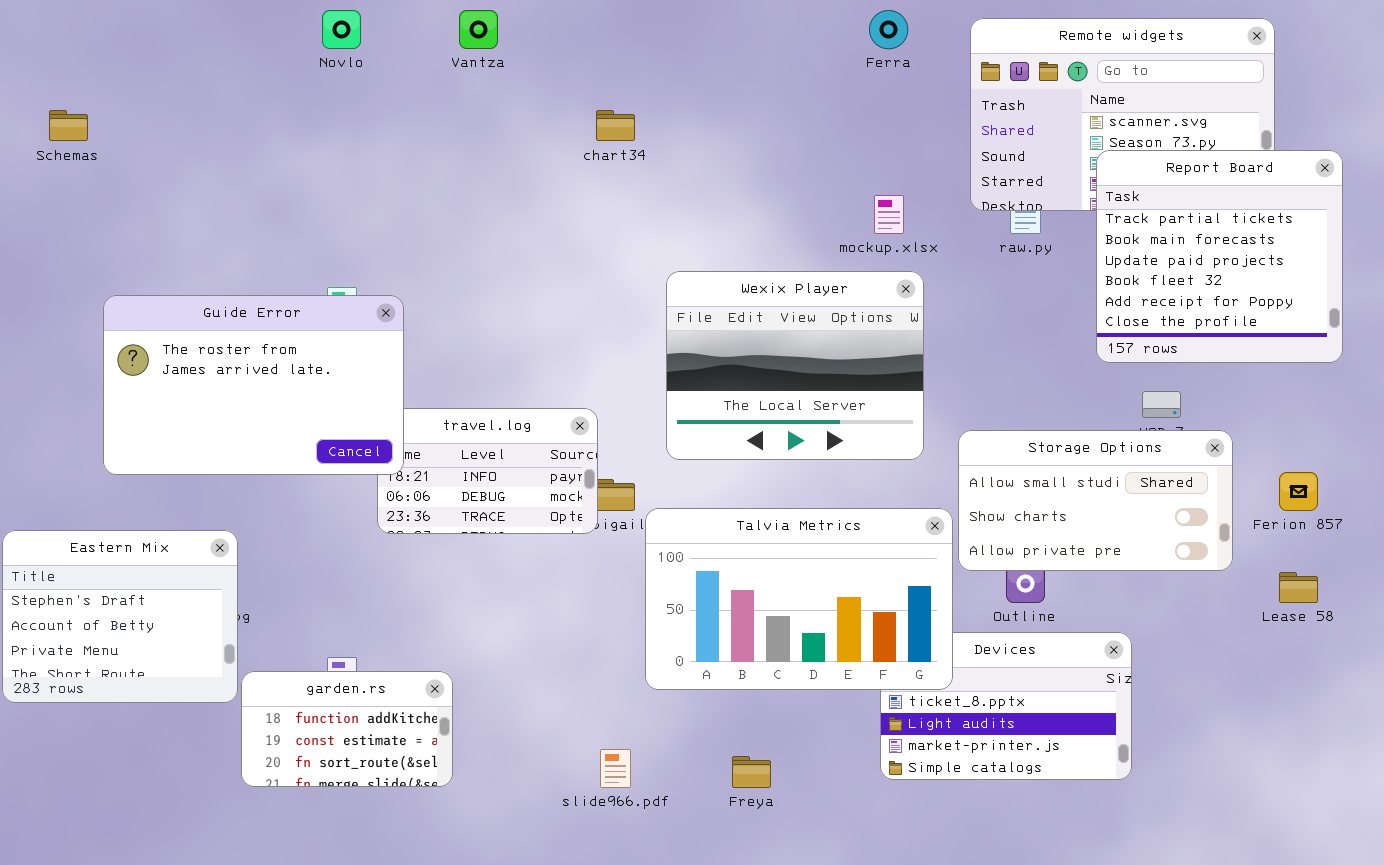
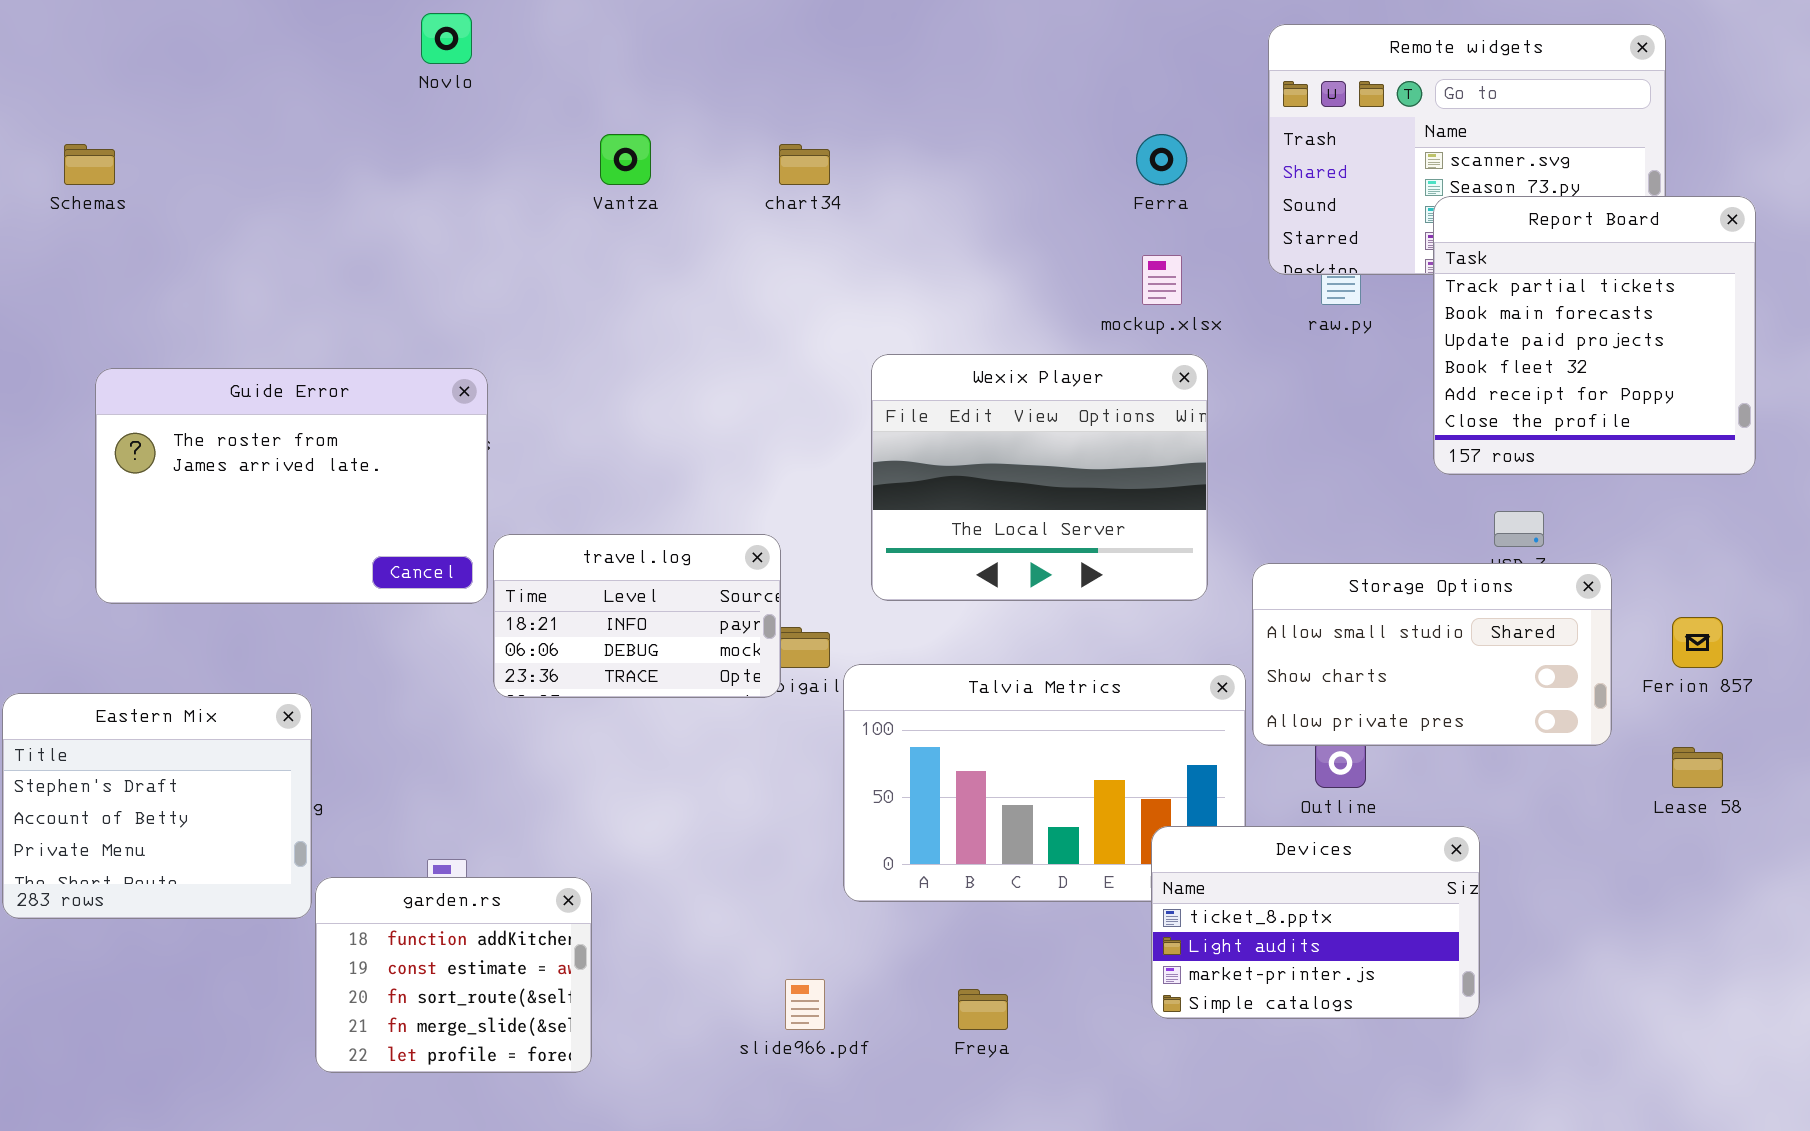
Vantza: [459,10,498,49] -> [600,134,651,185], moved
Ferra: [869,10,908,49] -> [1136,134,1187,185], moved
Guide Error: [103,295,404,475] -> [95,368,488,604], moved
Devices: [880,632,1132,780] -> [1151,826,1480,1019], raised
garden.rs: [241,671,453,787] -> [315,877,592,1073], resized

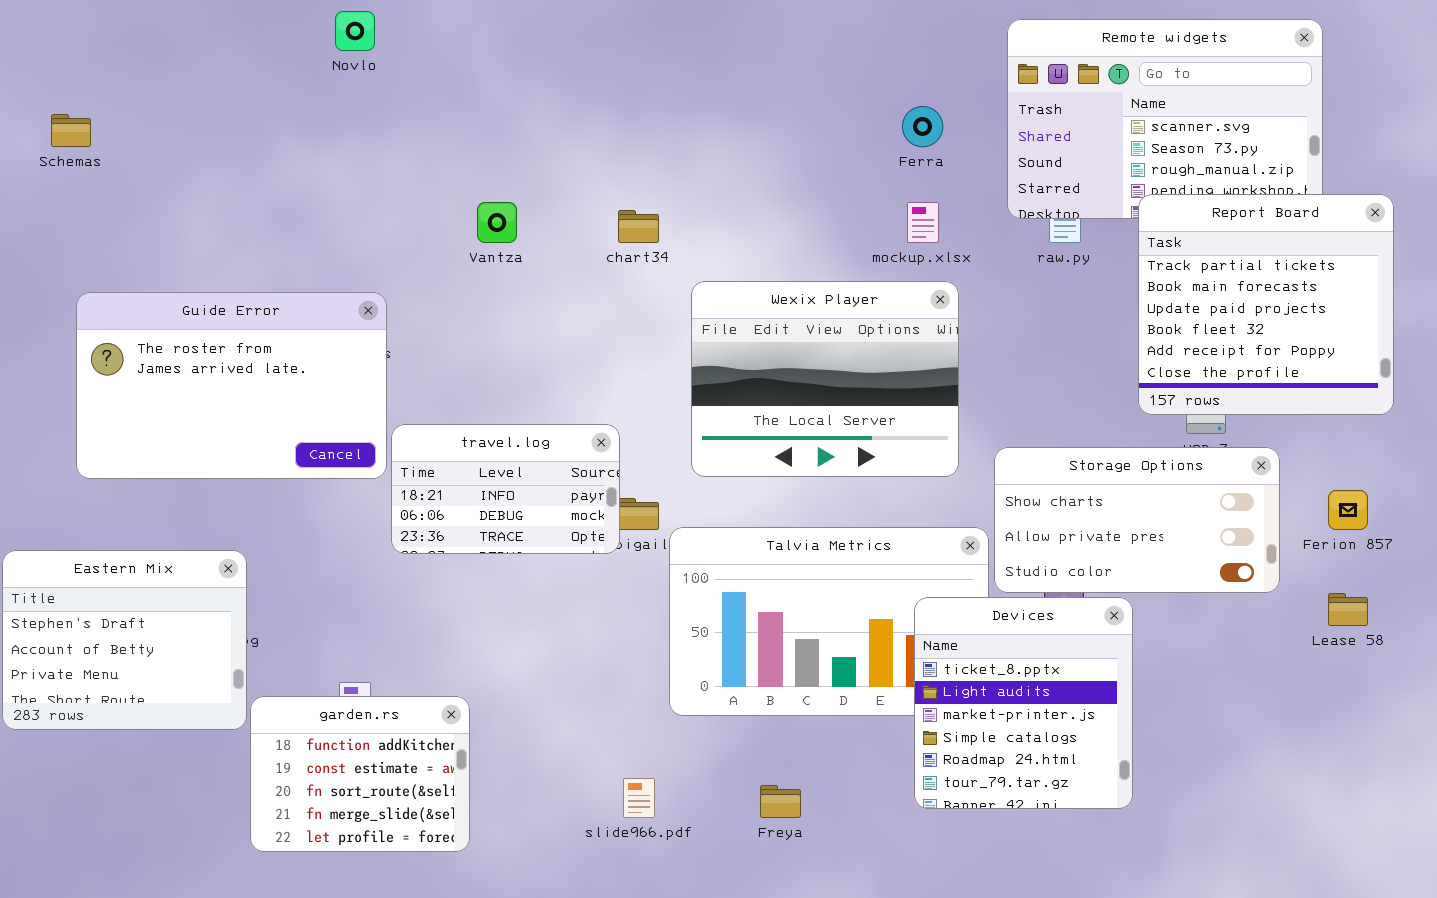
Vantza: [600,134,651,185] -> [477,202,517,243], moved
chart34: [779,144,830,185] -> [618,210,659,243], moved
Report Board: [1433,196,1756,475] -> [1138,194,1394,415], moved
Storage Options: [1252,563,1612,746] -> [994,447,1280,593], scrolled down 1 row
Devices: [1151,826,1480,1019] -> [914,597,1133,809], resized

